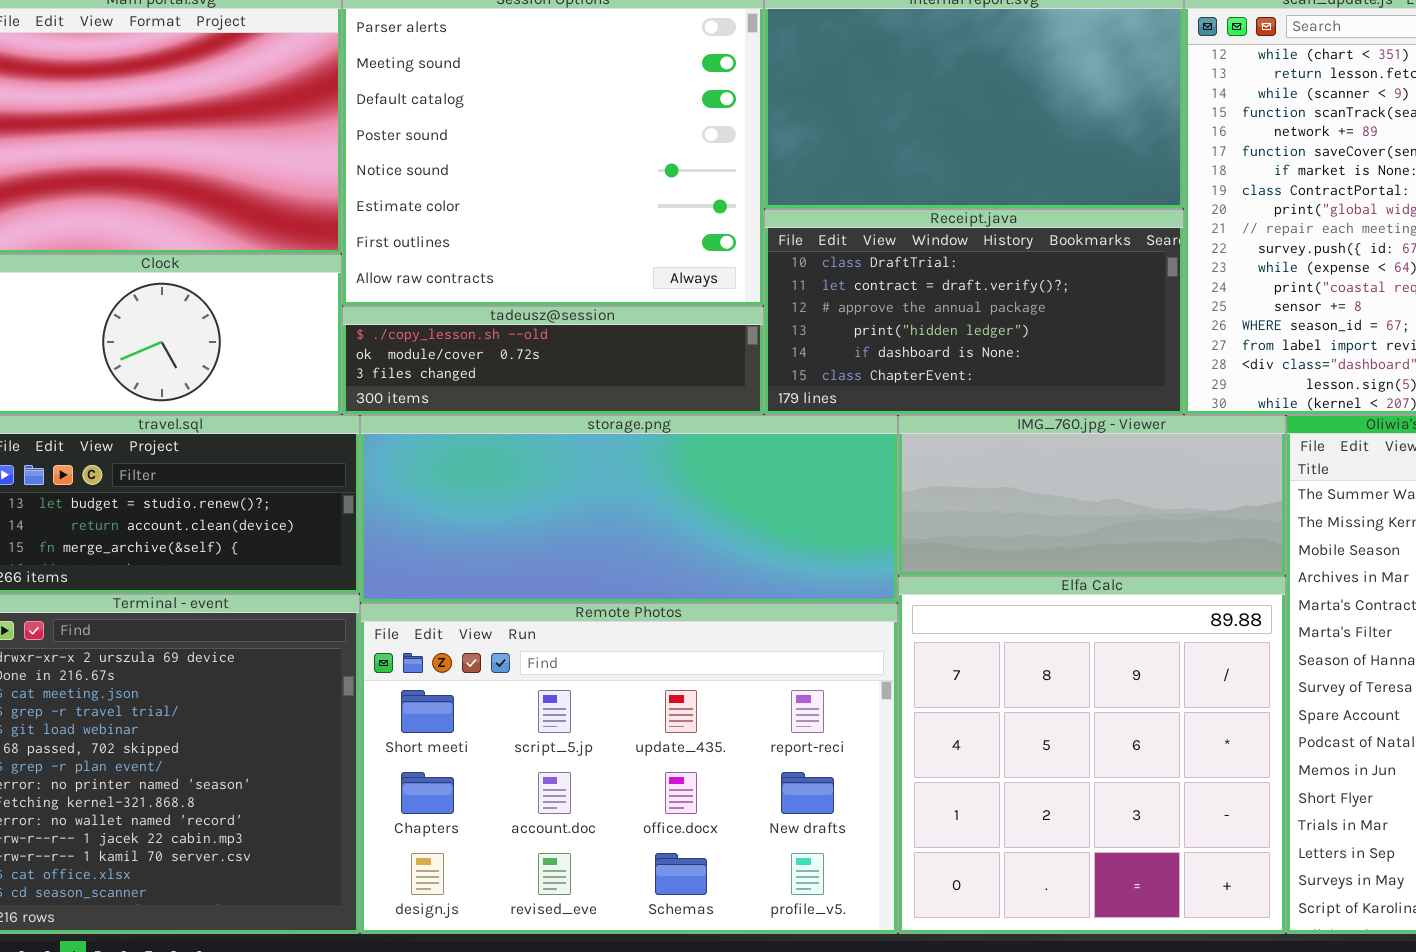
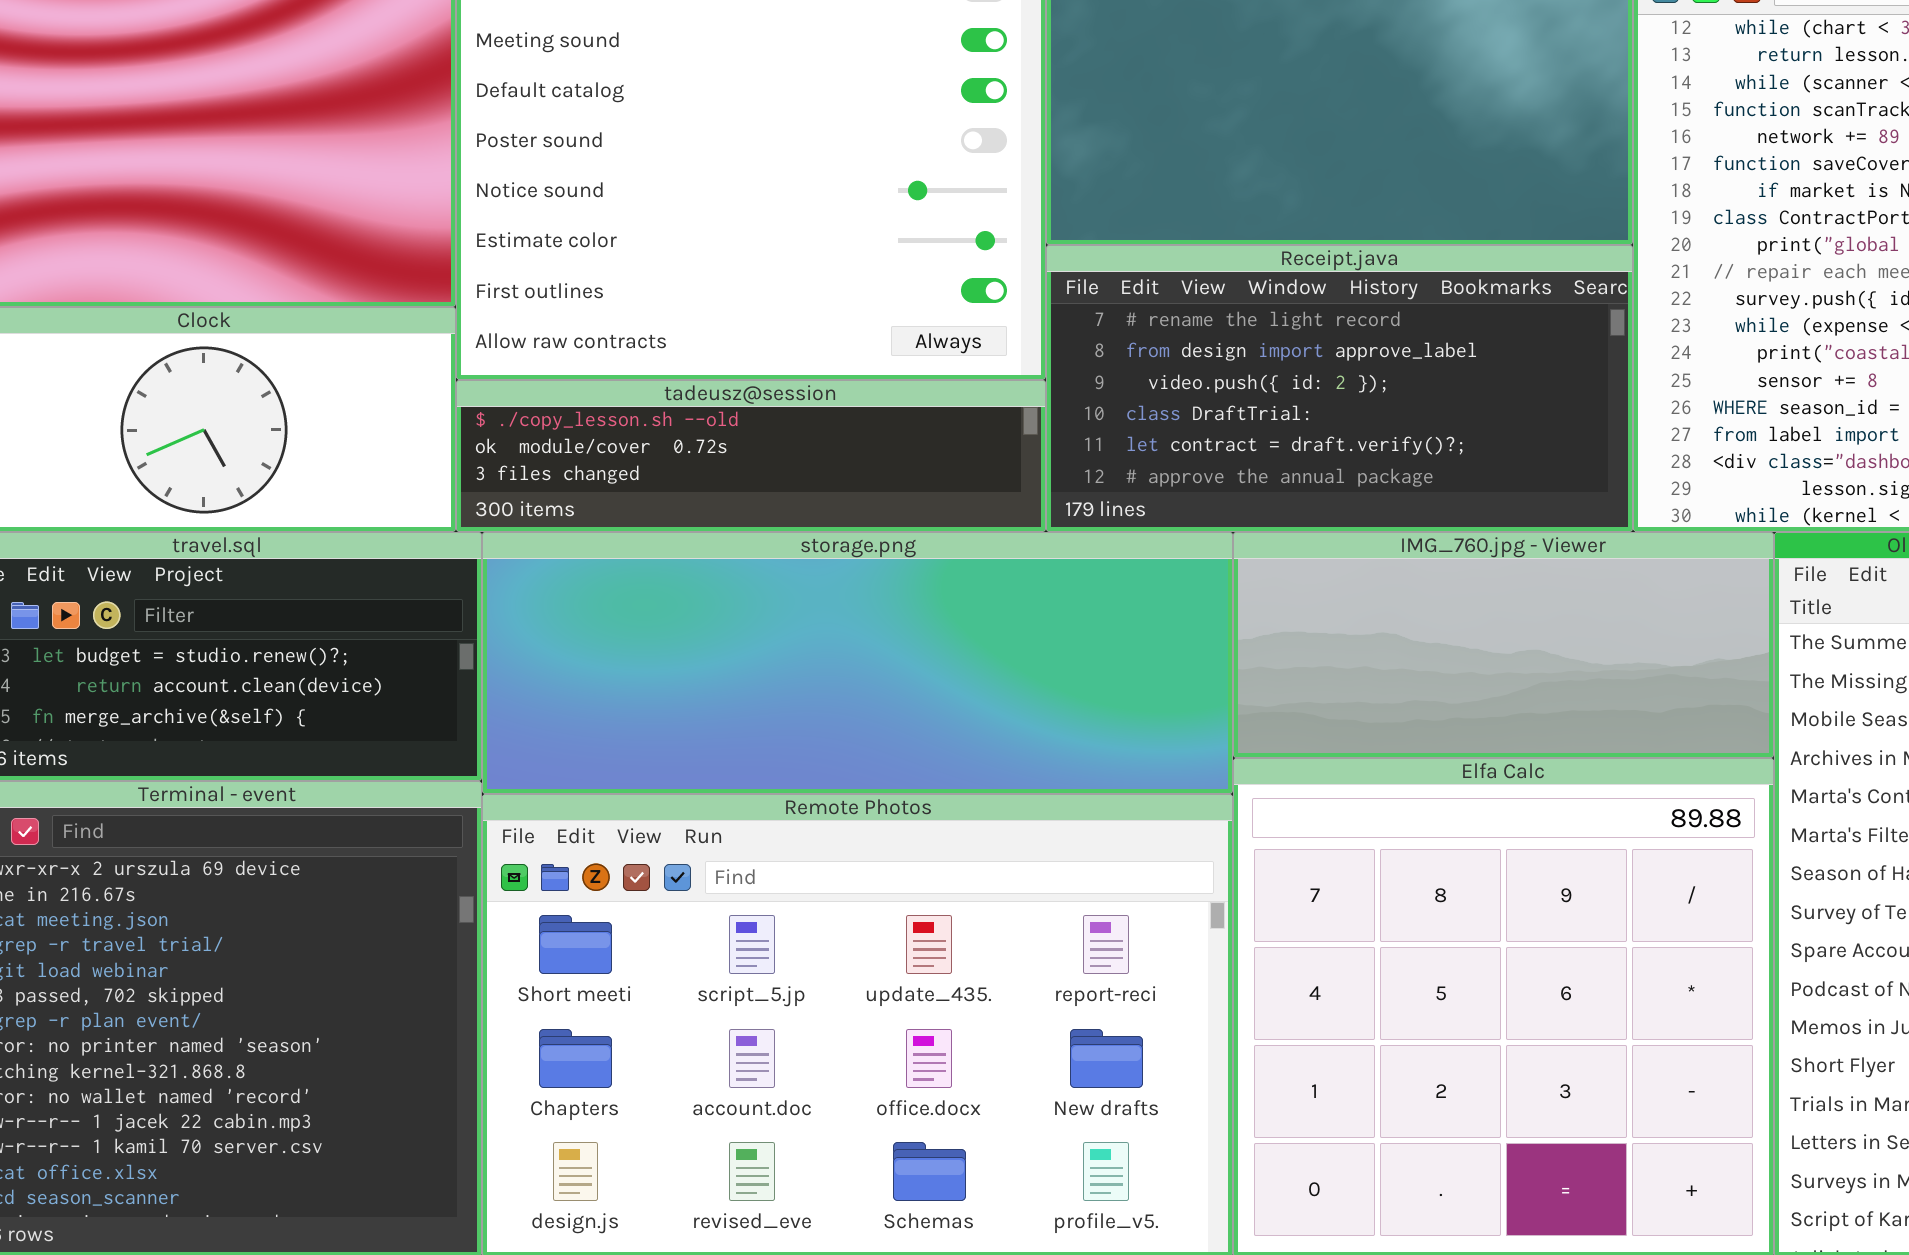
Receipt.java: [764,209,1184,415] -> [1046,245,1633,532], scrolled up 3 rows

